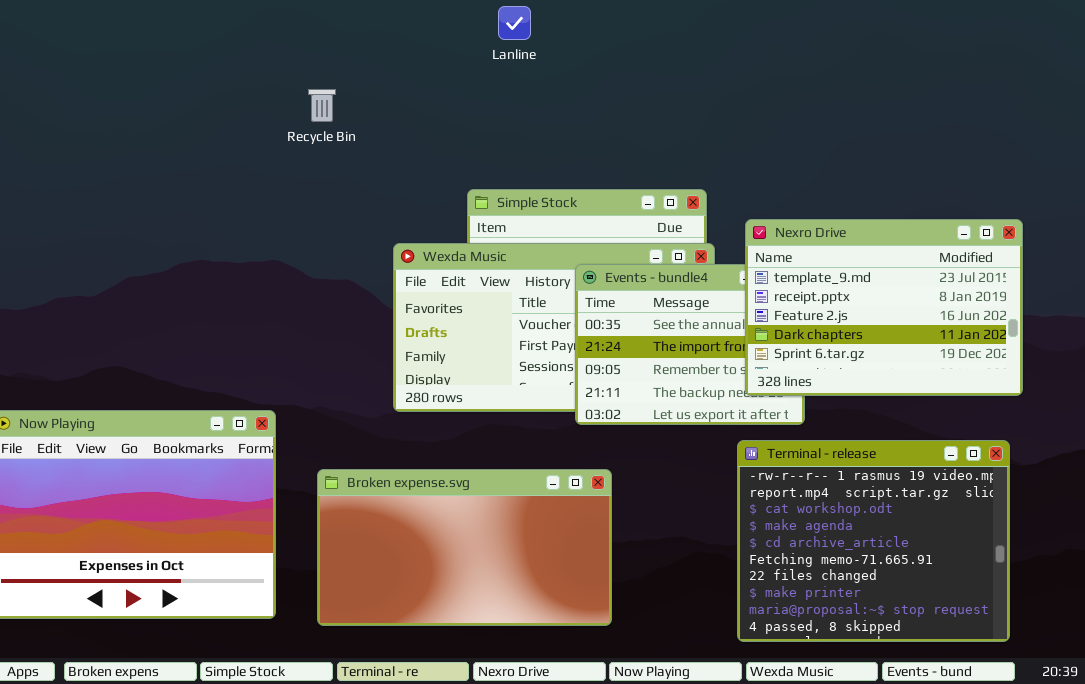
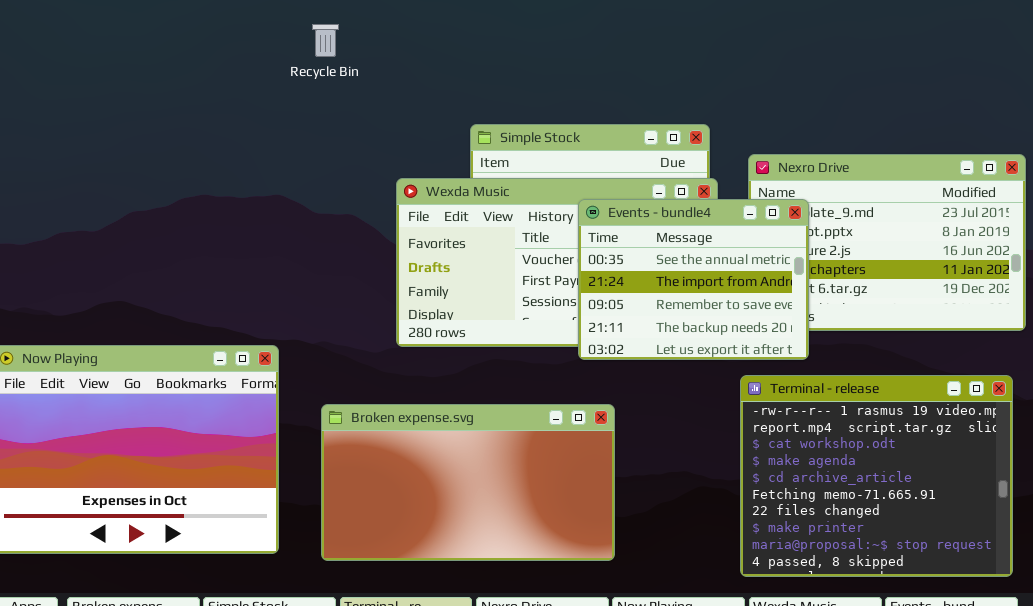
Events - bundle4: [575,264,805,425] -> [578,199,809,360], raised

